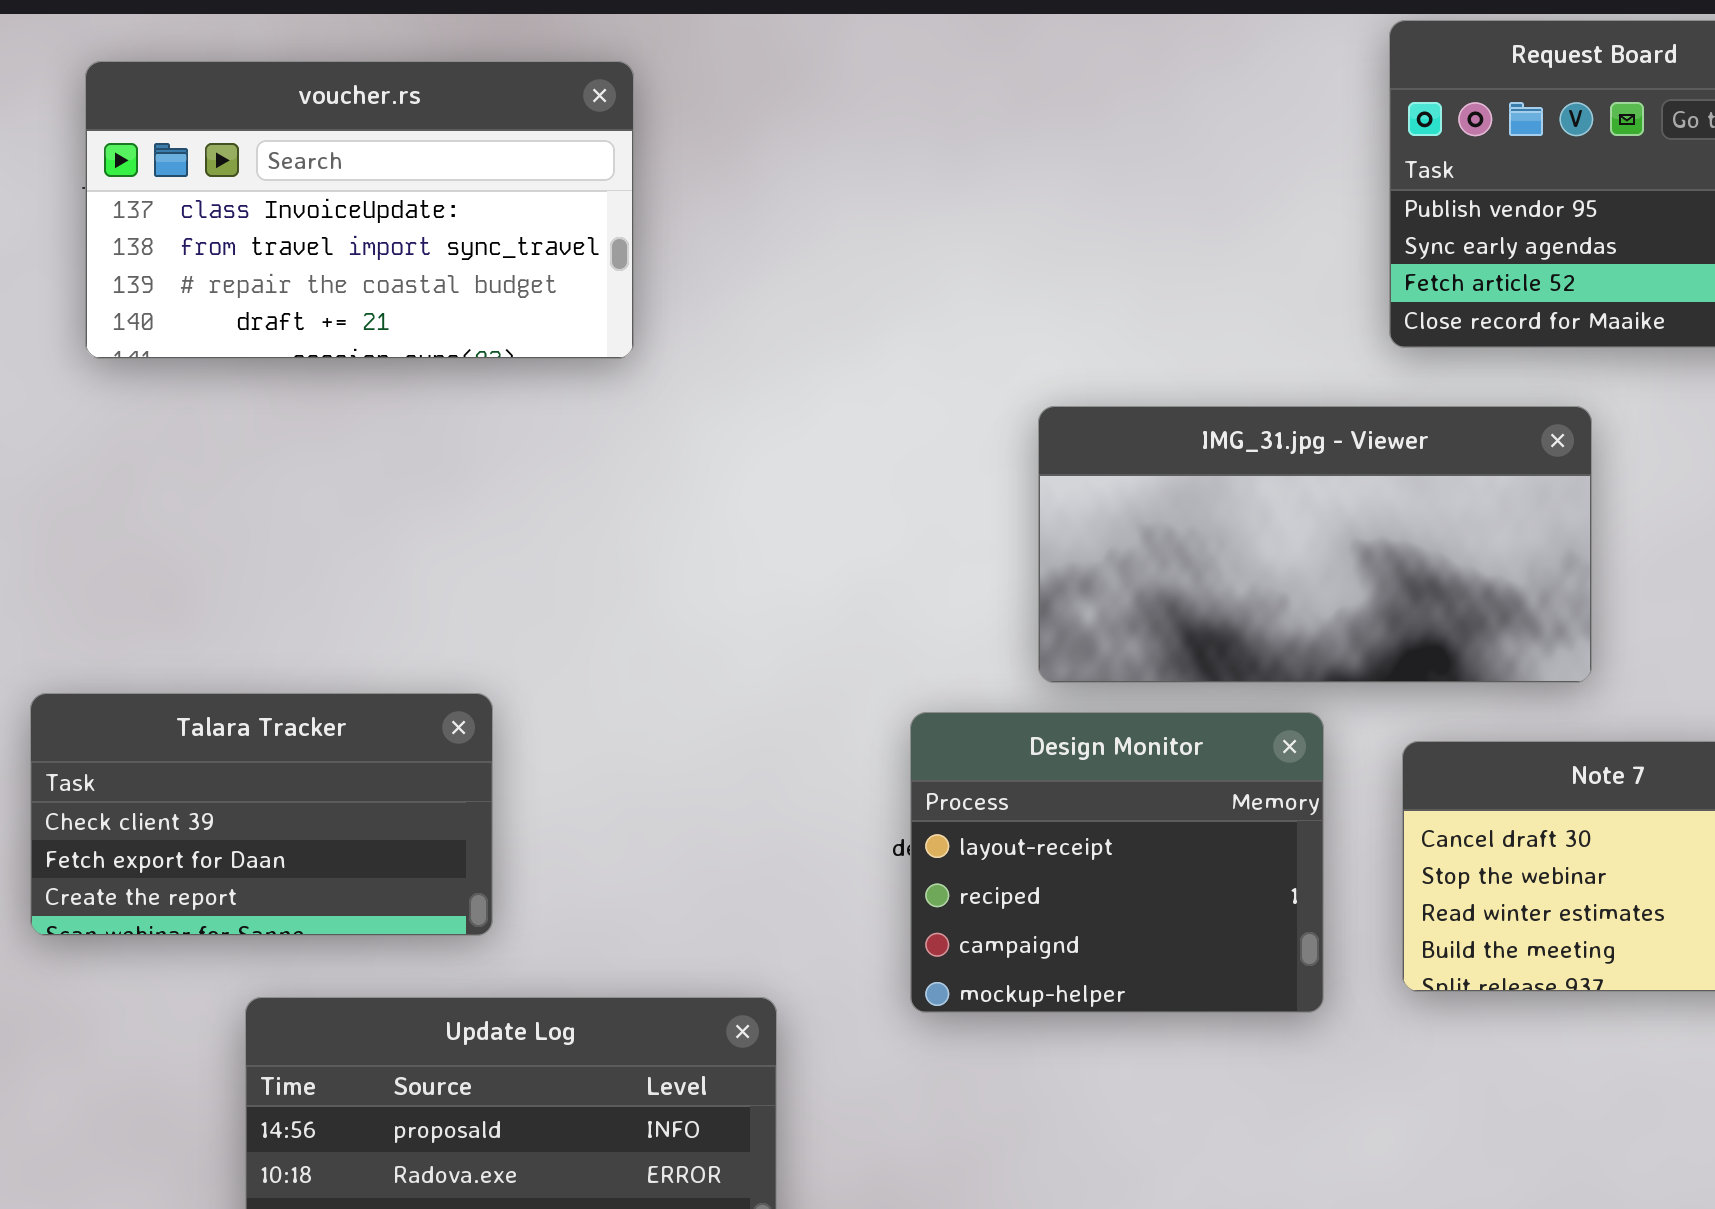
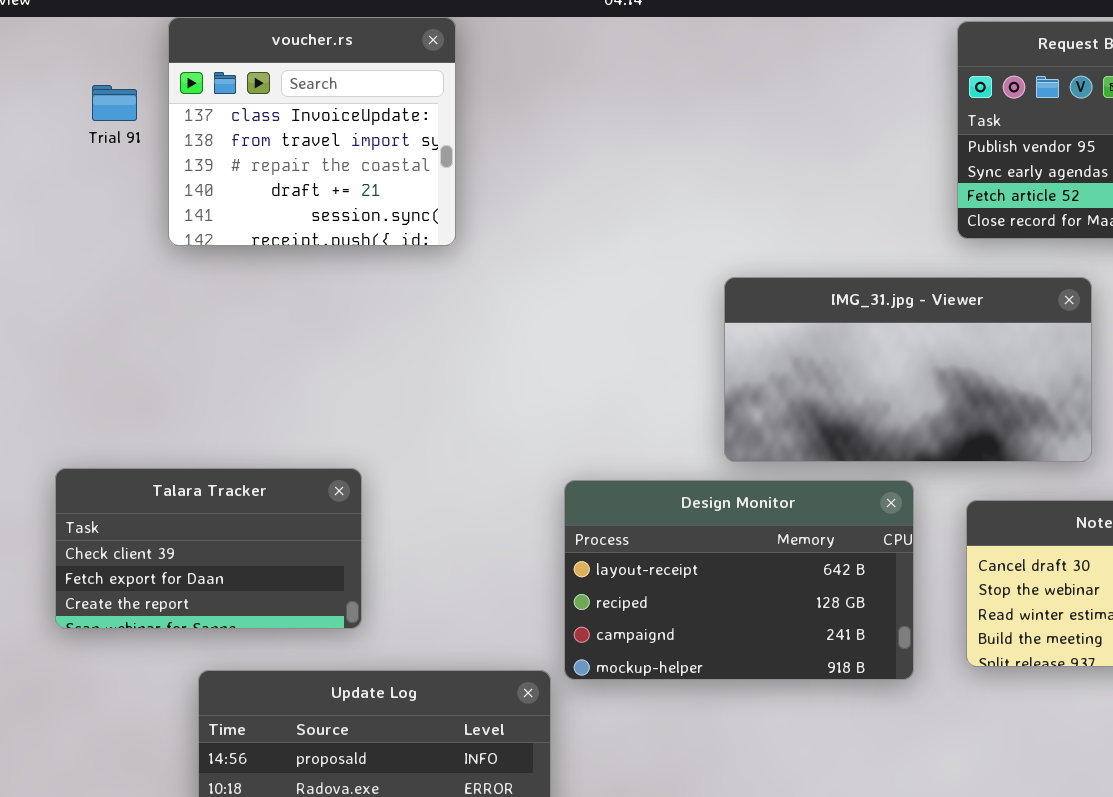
voucher.rs: [85,61,634,359] -> [168,17,456,246], resized
Design Monitor: [910,712,1324,1013] -> [564,480,914,680], resized

